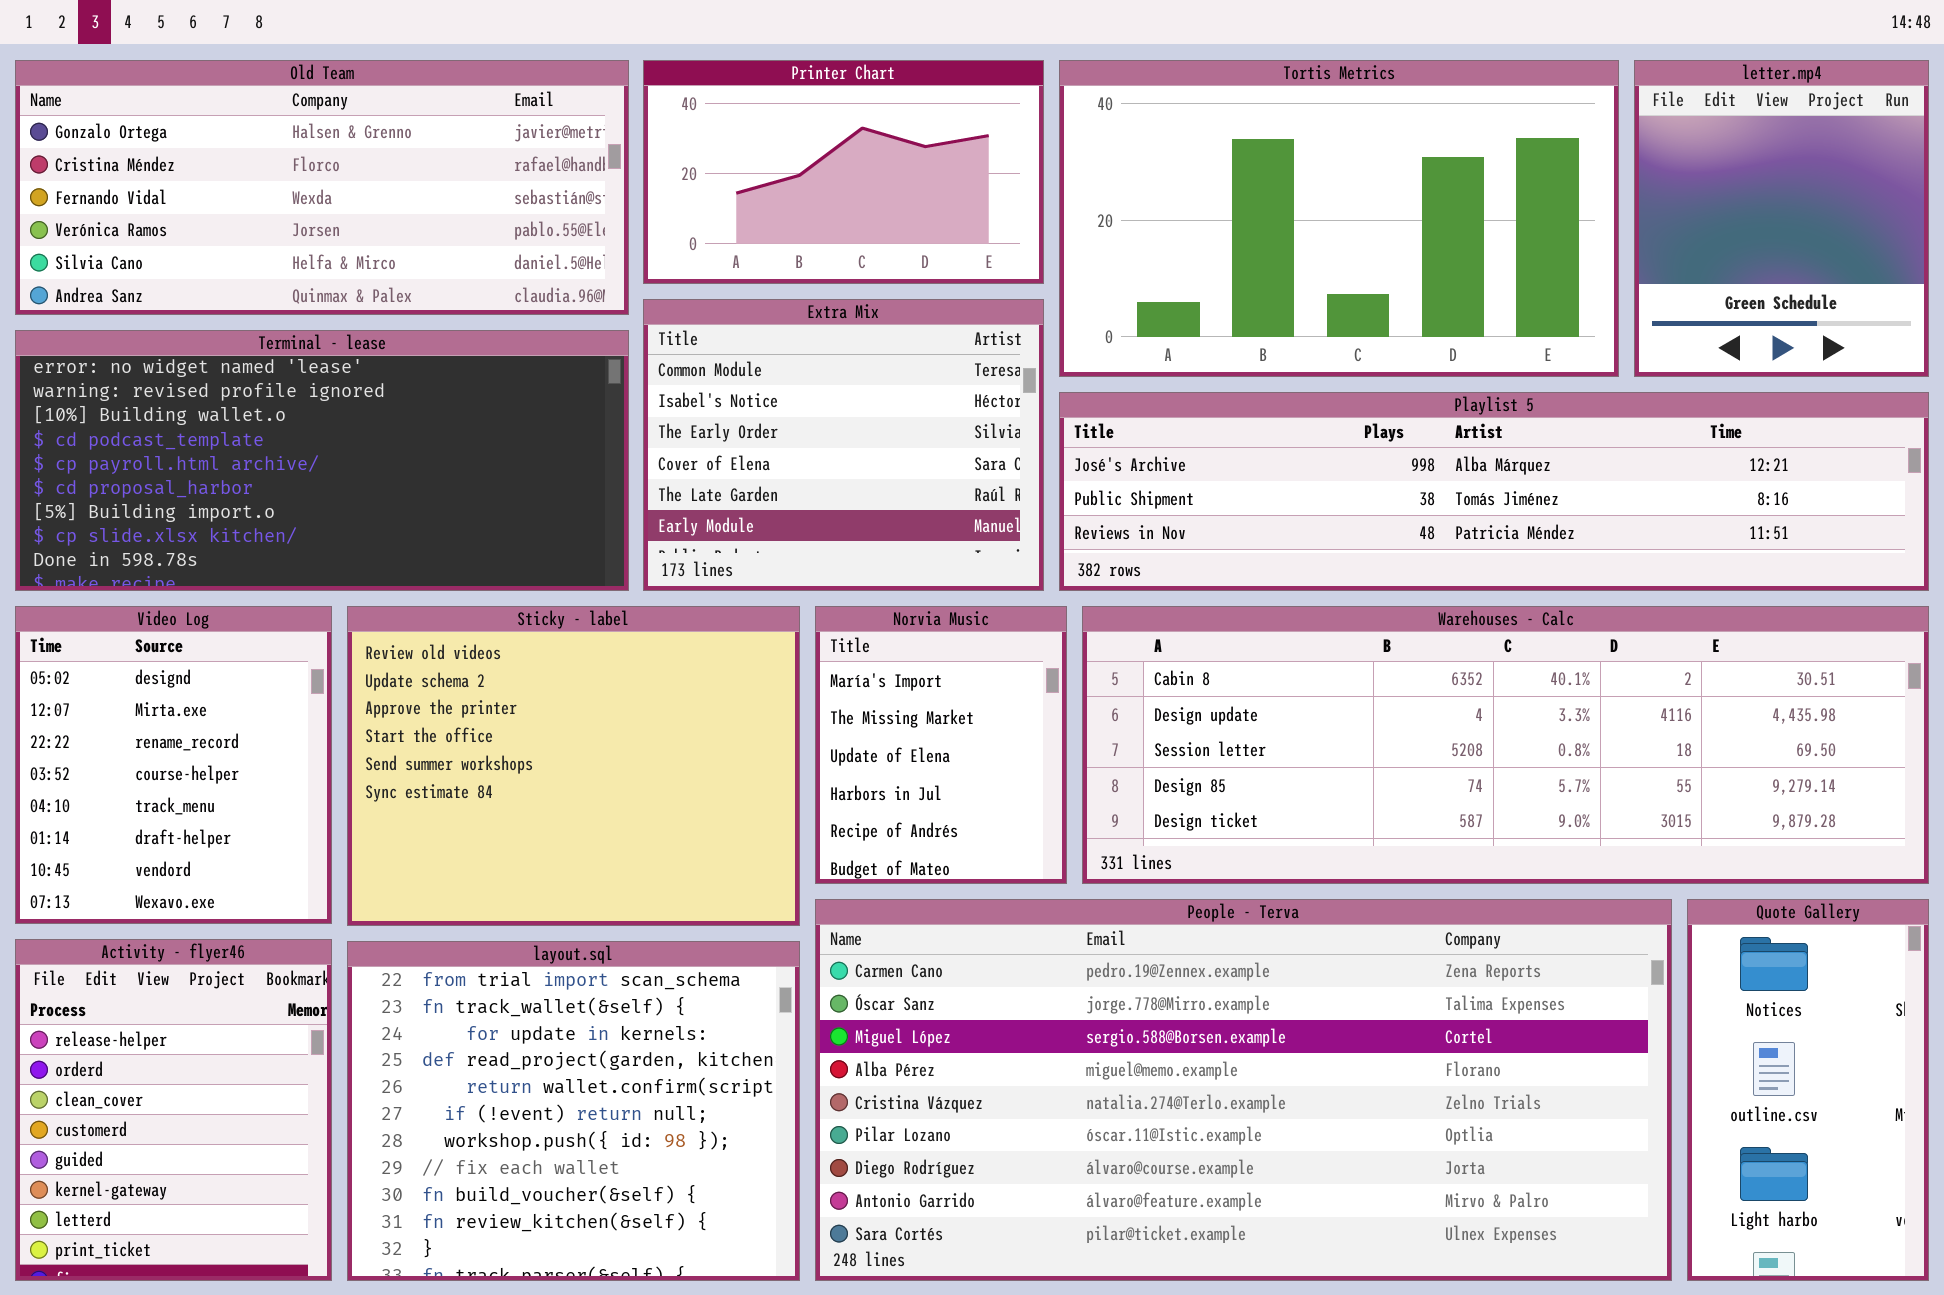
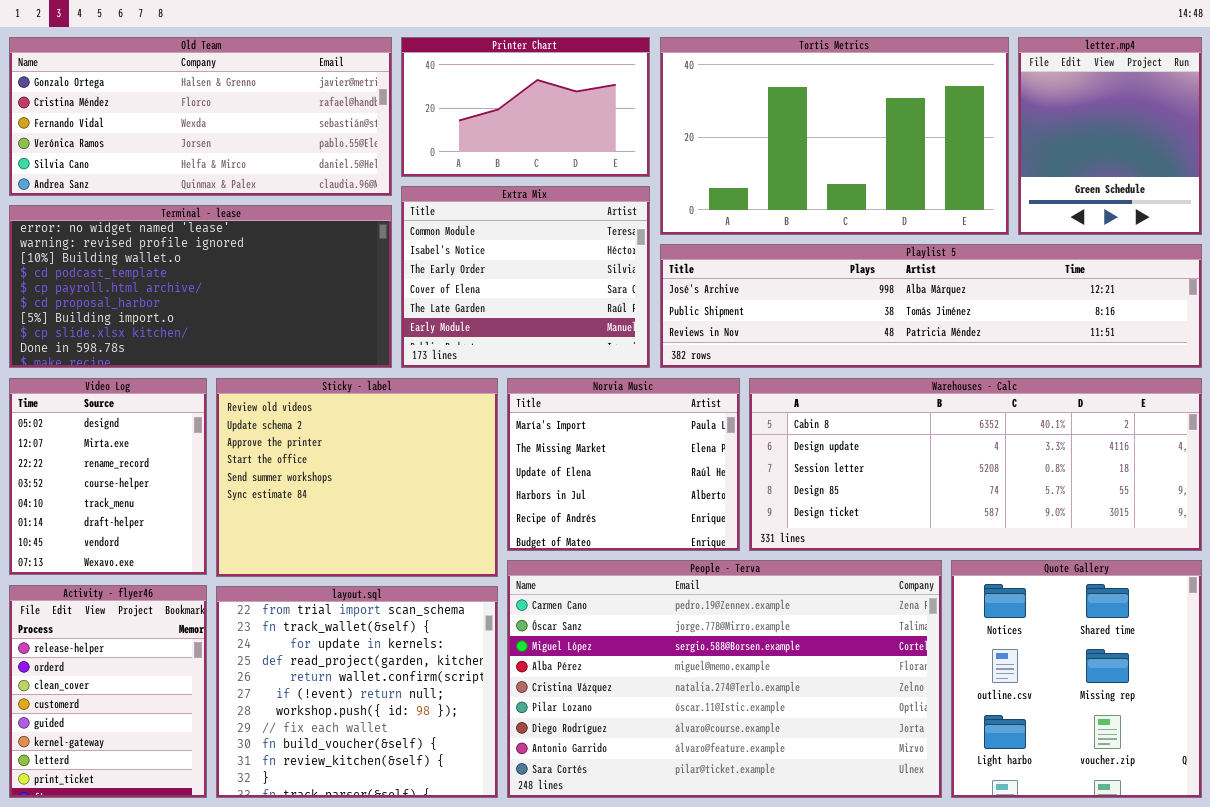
Norvia Music: [815,606,1067,884] -> [507,378,740,551], resized
Warehouses - Calc: [1082,606,1929,884] -> [749,378,1202,551], resized
People - Terva: [815,899,1672,1281] -> [507,560,942,798], resized
Quote Gallery: [1687,899,1929,1281] -> [951,560,1202,798], resized

